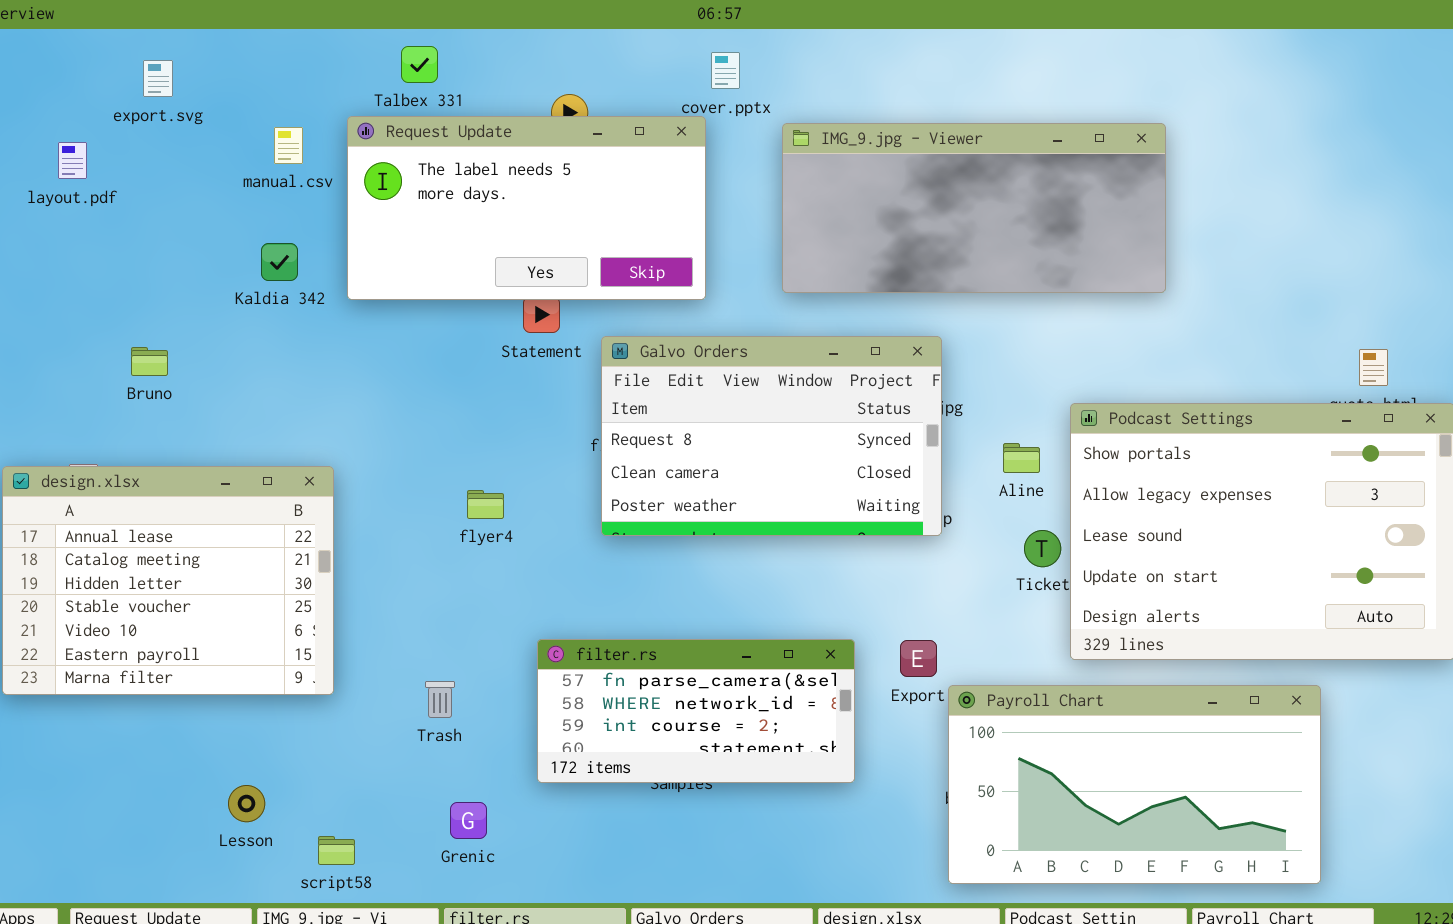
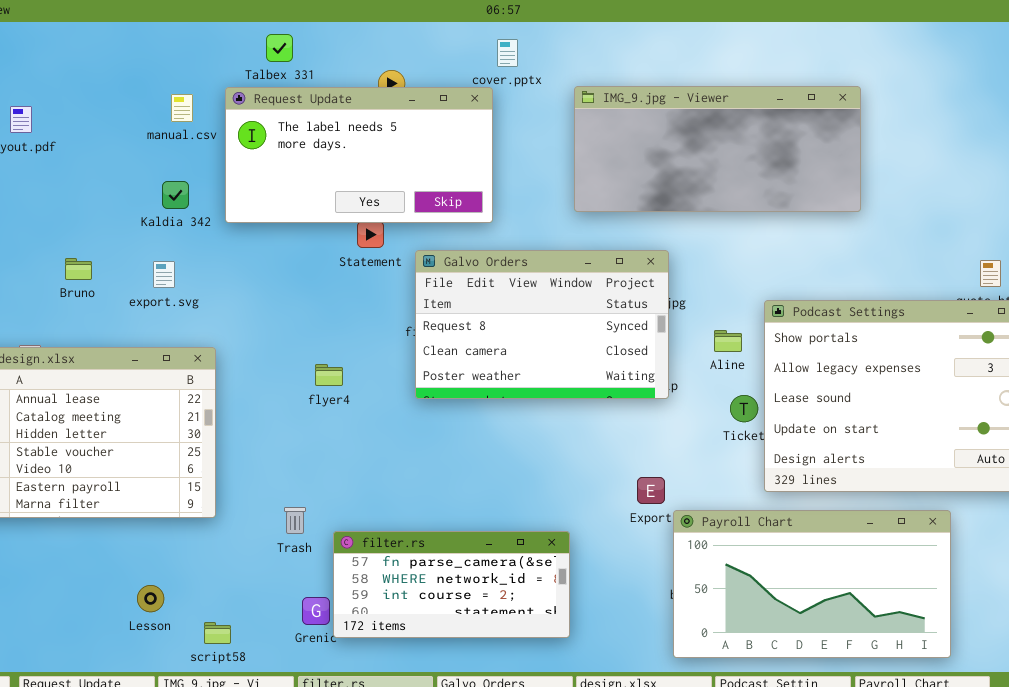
export.svg: [143,60,173,97] -> [153,261,175,288], moved
IMG_9.jpg - Viewer: [782,123,1166,293] -> [574,86,861,212], moved
filter.rs: [537,639,855,783] -> [333,531,570,638], moved

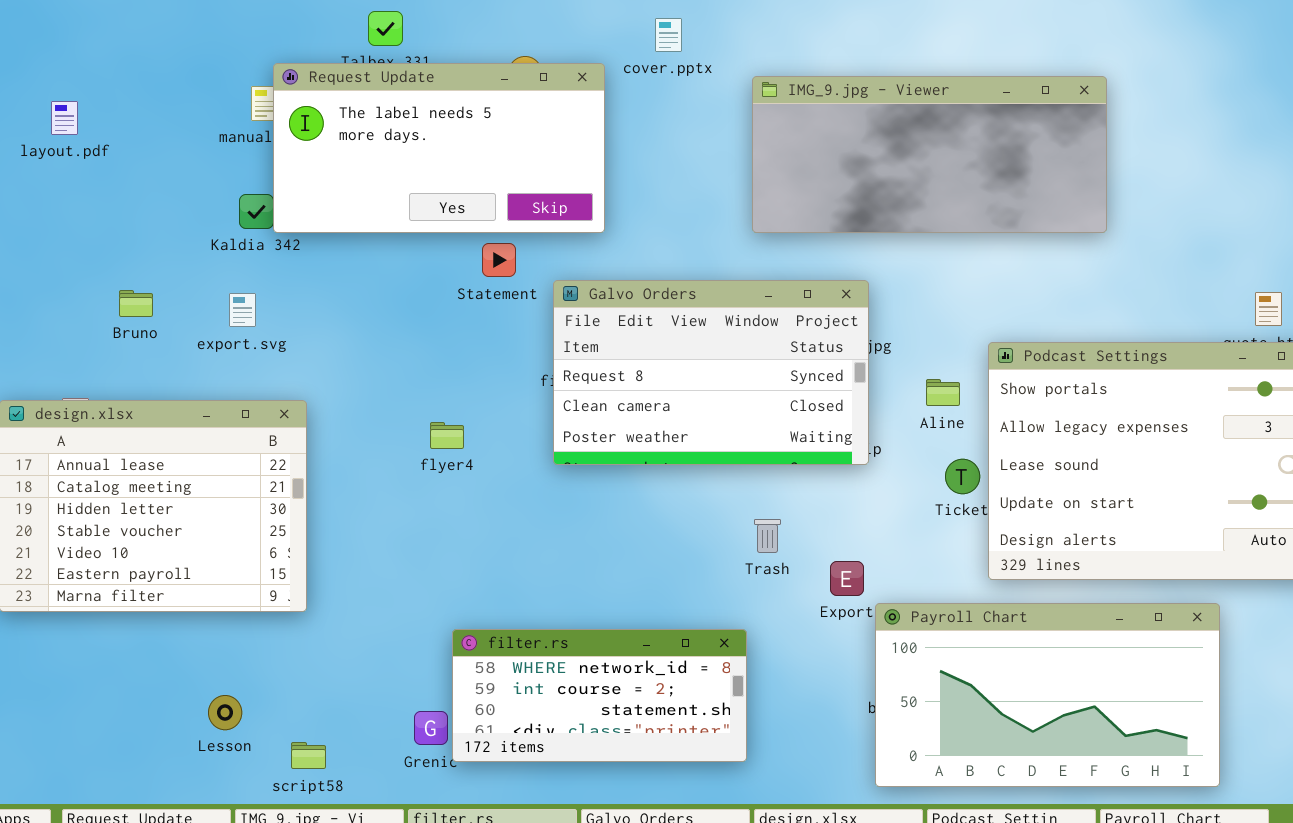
Request Update: [225,87,493,223] -> [273,63,605,233], moved
Trash: [284,507,306,534] -> [754,519,781,553], moved
filter.rs: [333,531,570,638] -> [452,629,747,762], scrolled down 1 row

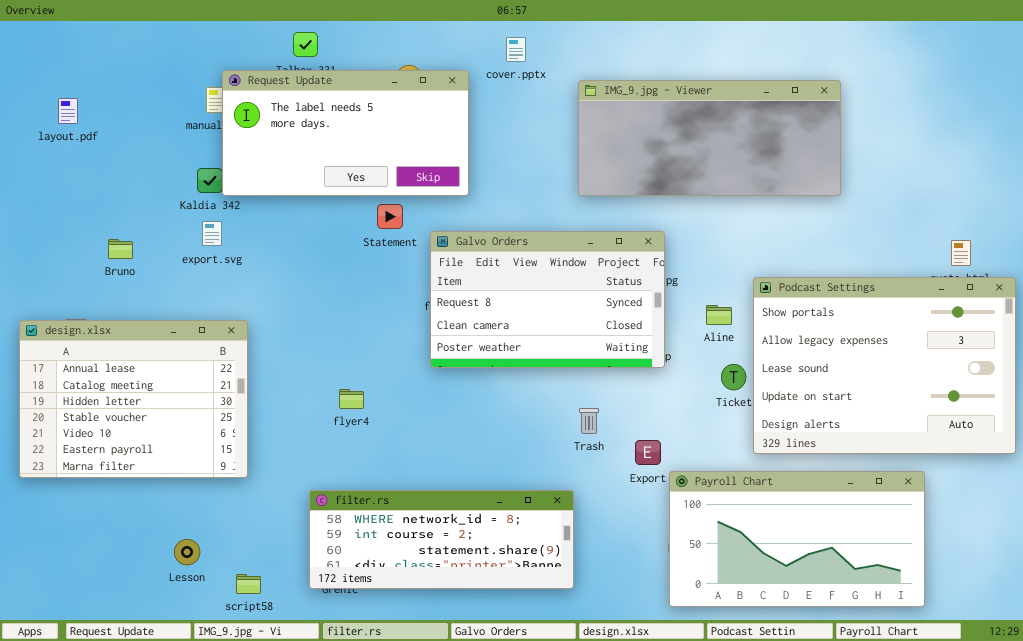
export.svg: [229,293,256,327] -> [202,221,222,246], moved
flyer4: [430,422,464,449] -> [339,389,364,409], moved
filter.rs: [452,629,747,762] -> [309,490,574,589], resized

